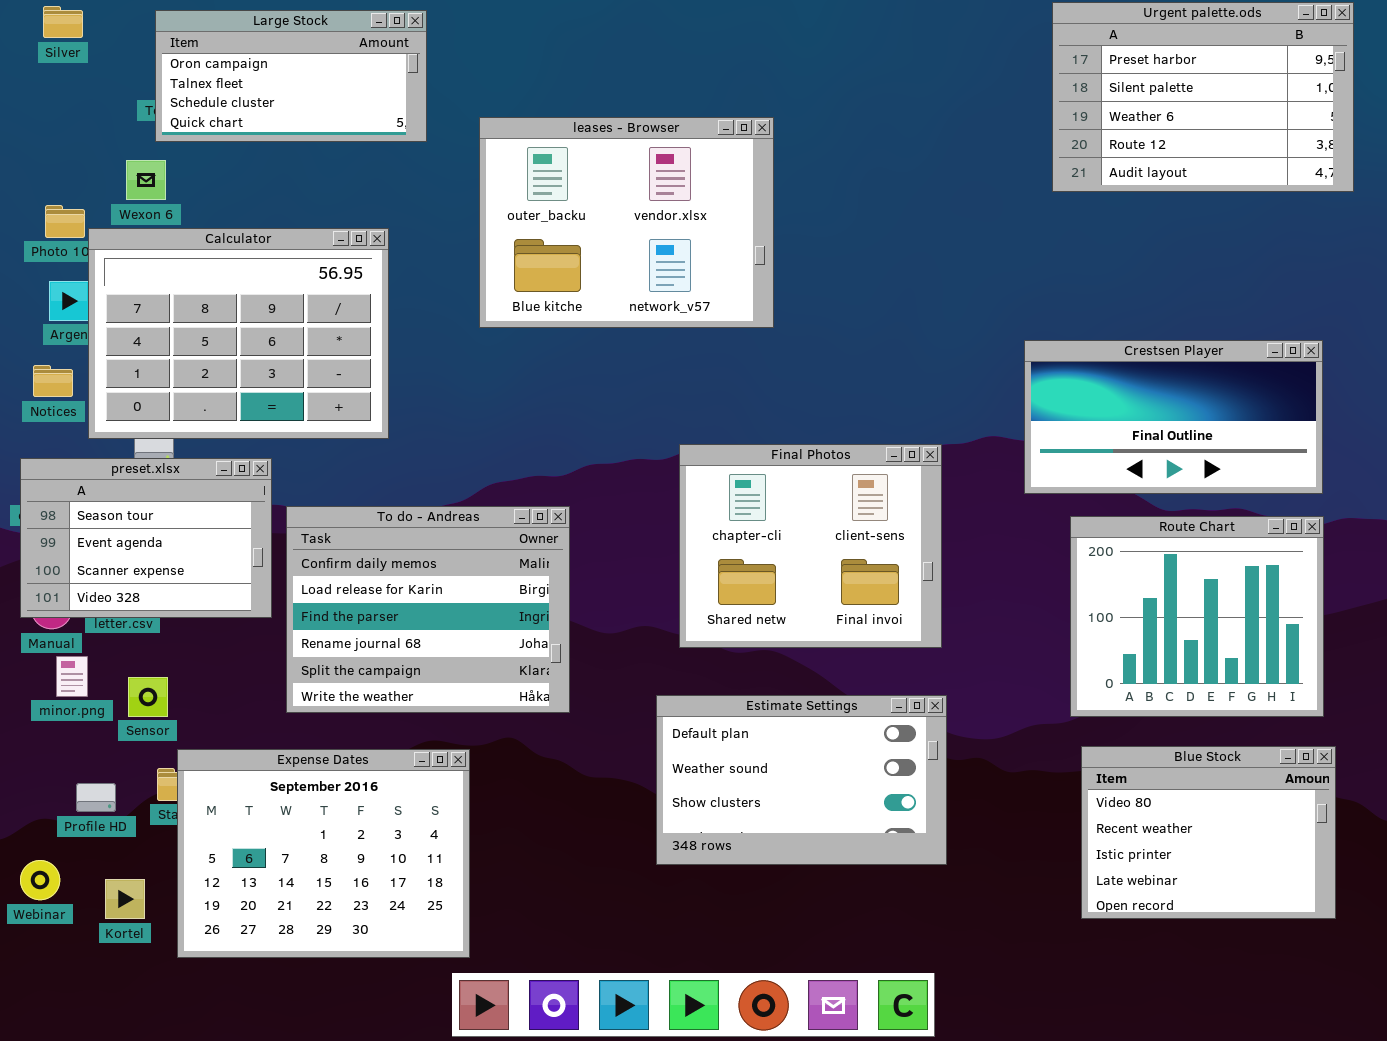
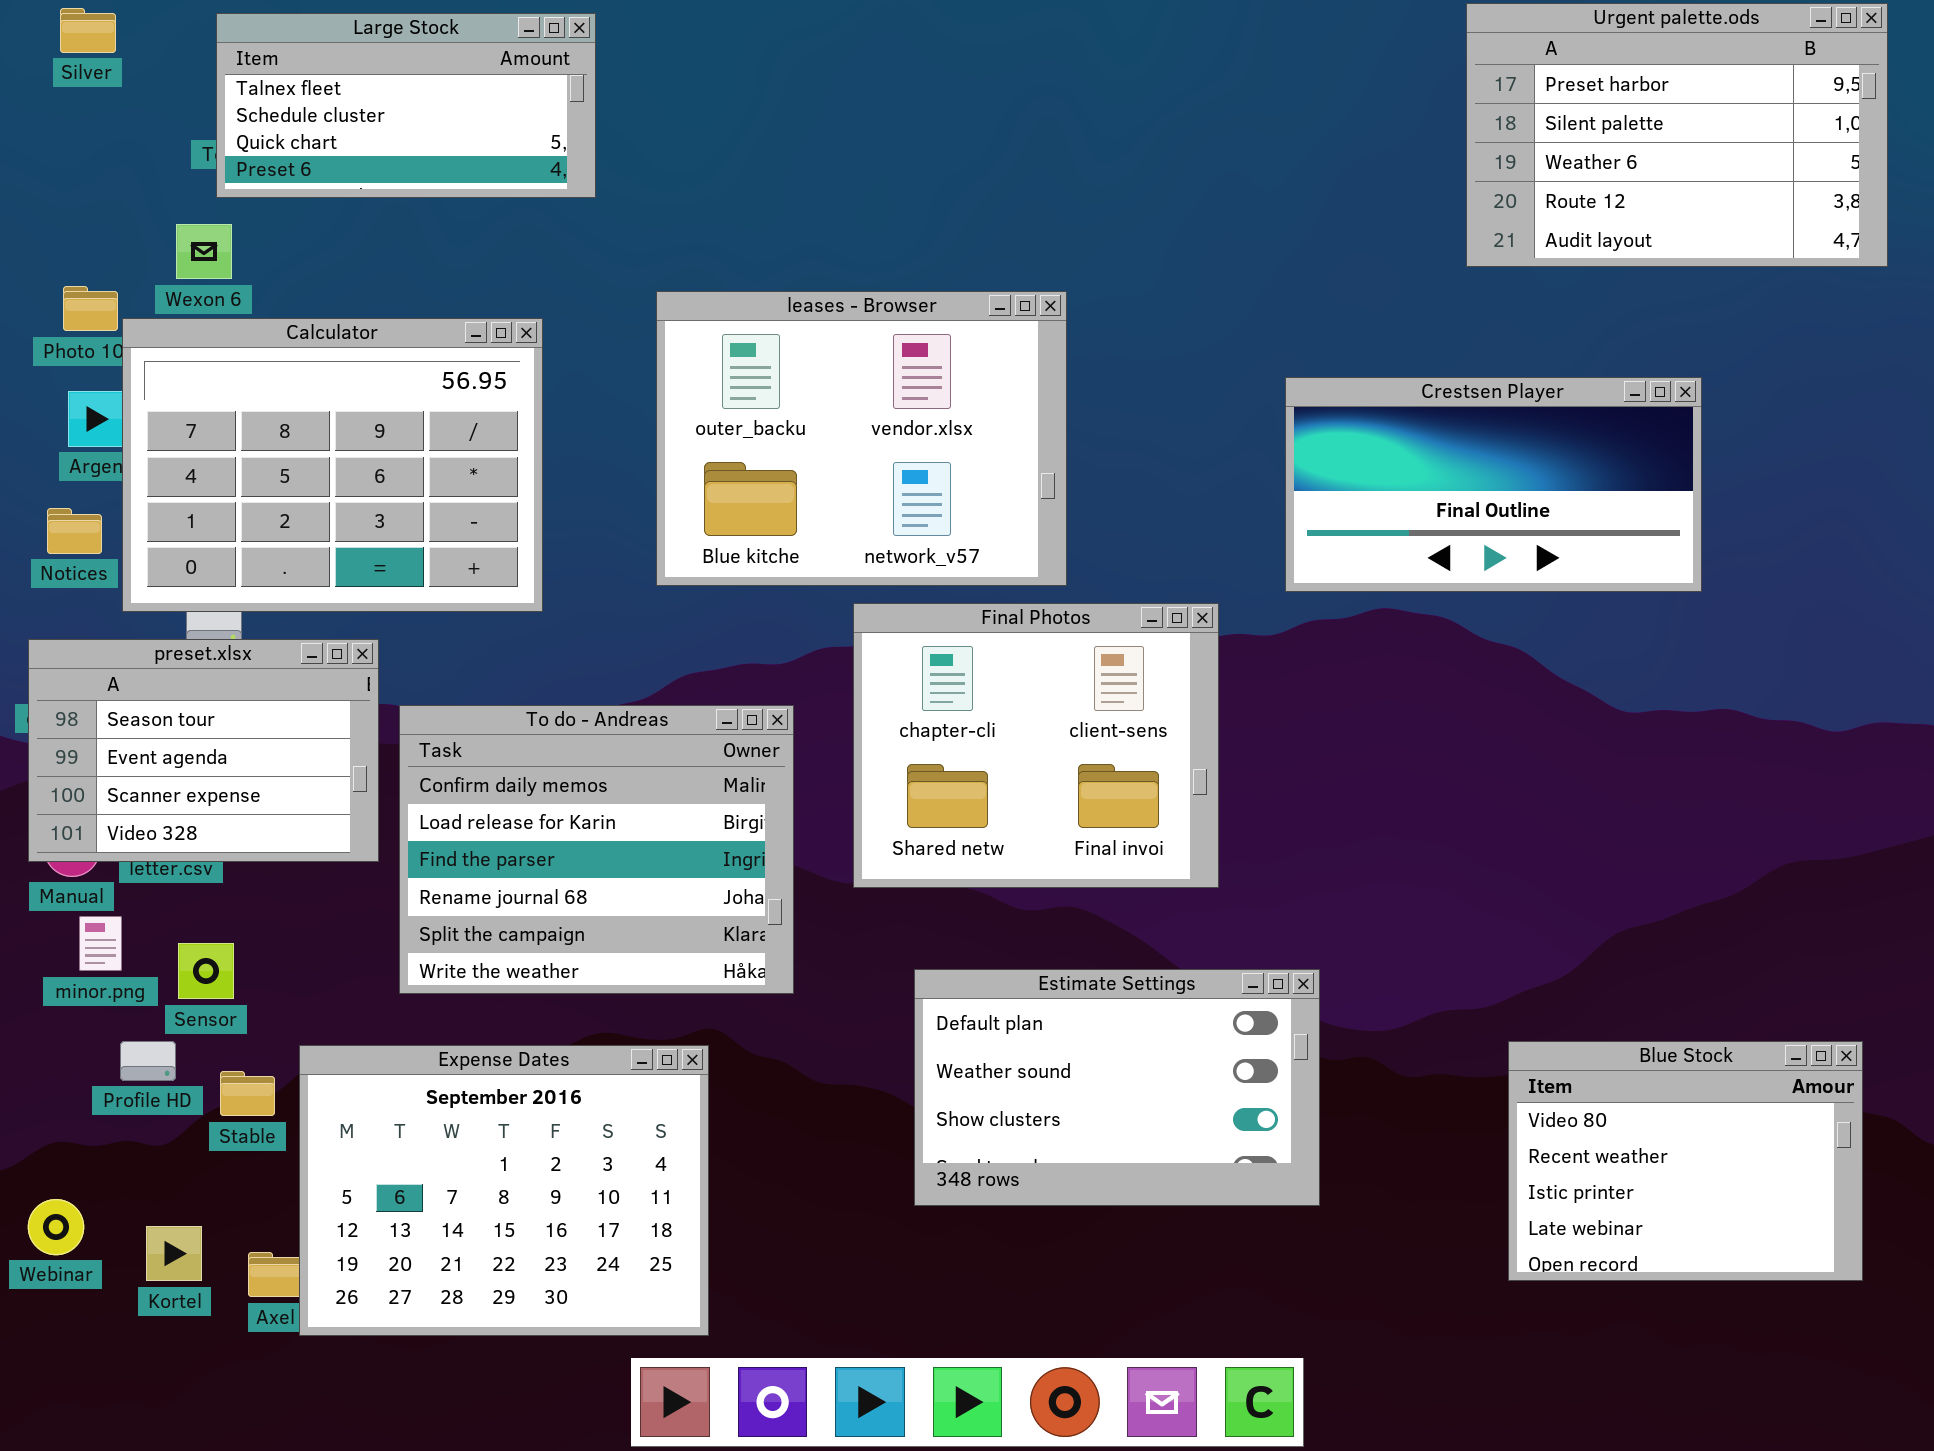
Large Stock: [155,10,427,142] -> [216,13,596,198], scrolled down 1 row
leases - Browser: [479,117,774,328] -> [656,291,1067,586], moved
Crestsen Player: [1024,340,1323,494] -> [1285,377,1702,592], moved
Final Photos: [679,444,942,648] -> [853,603,1219,888], moved
Route Chart: [1070,516,1324,717] -> none, closed
Expense Dates: [177,749,470,958] -> [299,1045,709,1336], moved
Profile HD: [76,783,116,812] -> [120,1041,176,1081], moved

